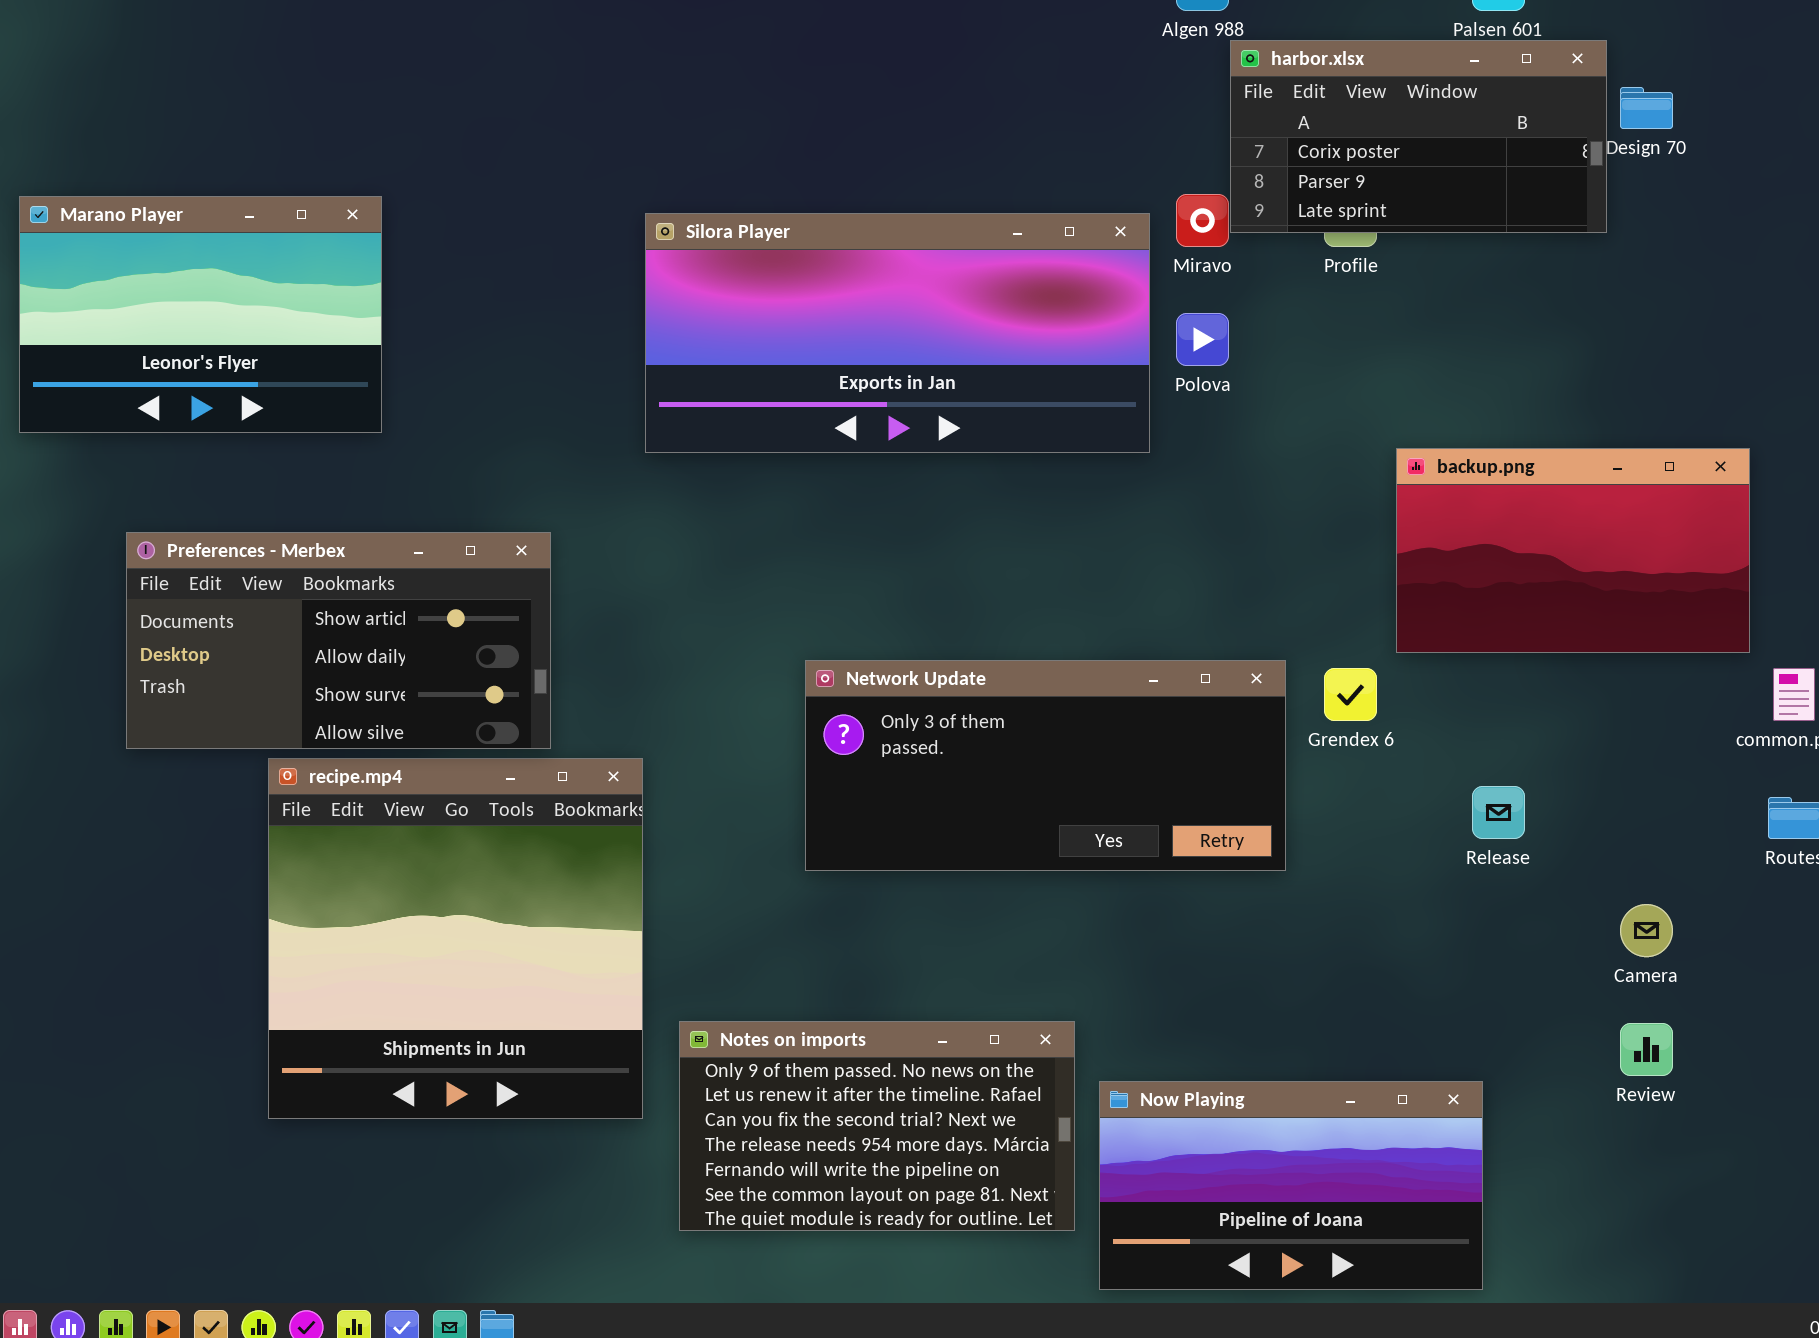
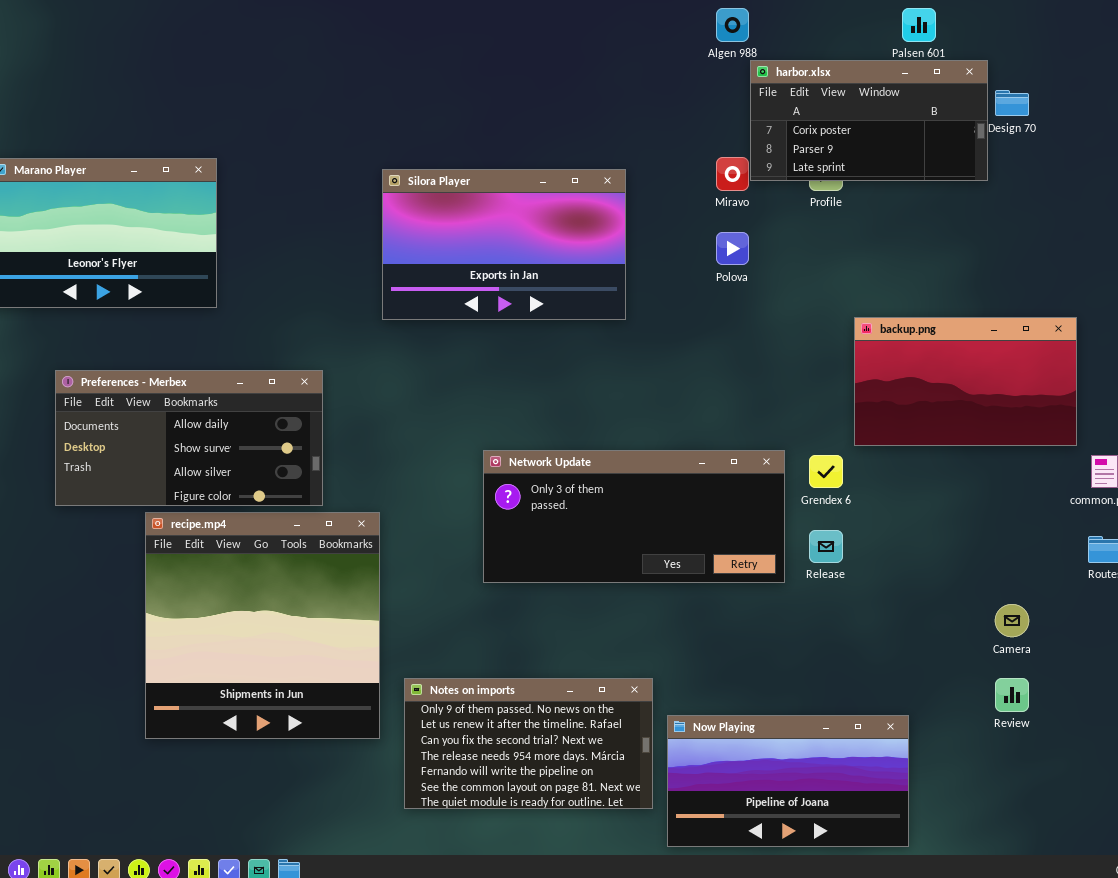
Silora Player: [645,213,1150,453] -> [382,169,626,320], resized
Preferences - Merbex: [126,532,551,749] -> [55,370,323,506], scrolled down 1 row
Release: [1472,786,1525,839] -> [809,530,843,563], moved

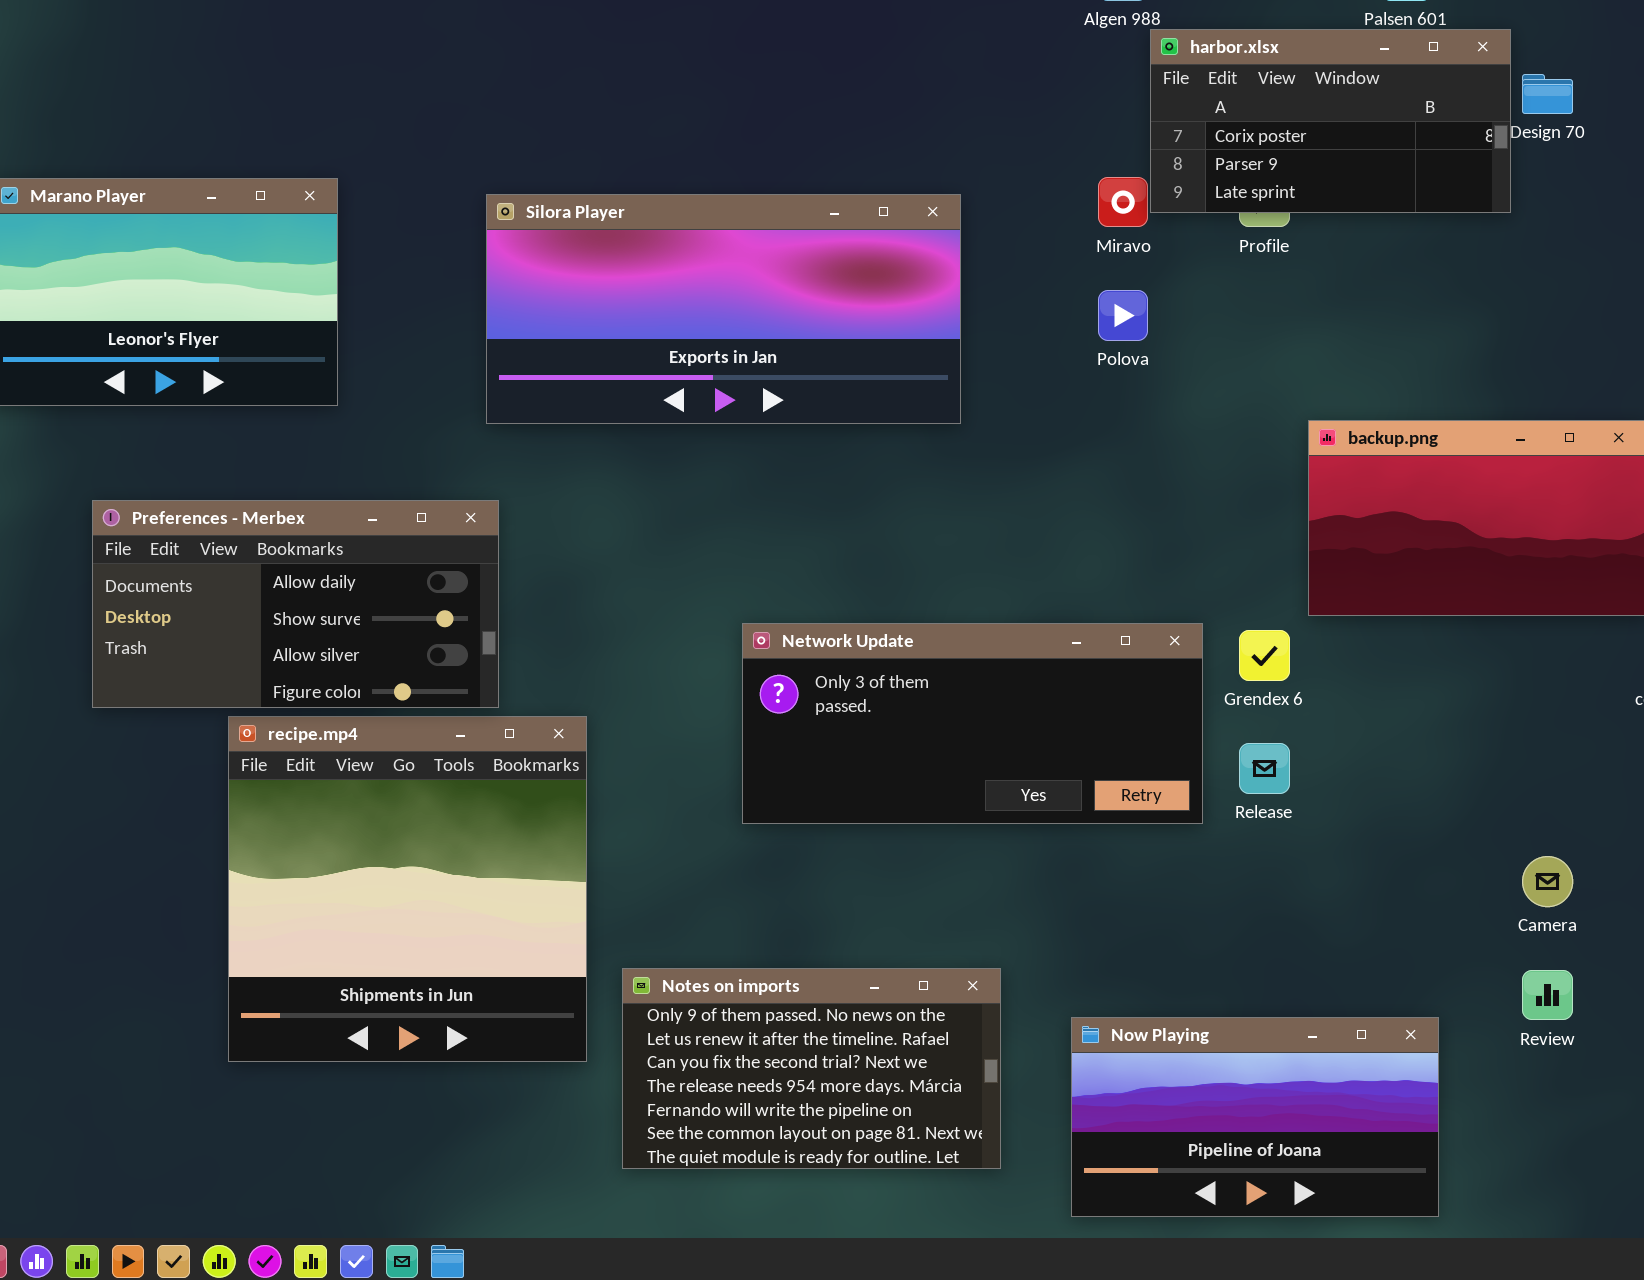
Silora Player: [382,169,626,320] -> [486,194,961,424], resized
Now Playing: [667,715,909,847] -> [1071,1017,1439,1217], moved

